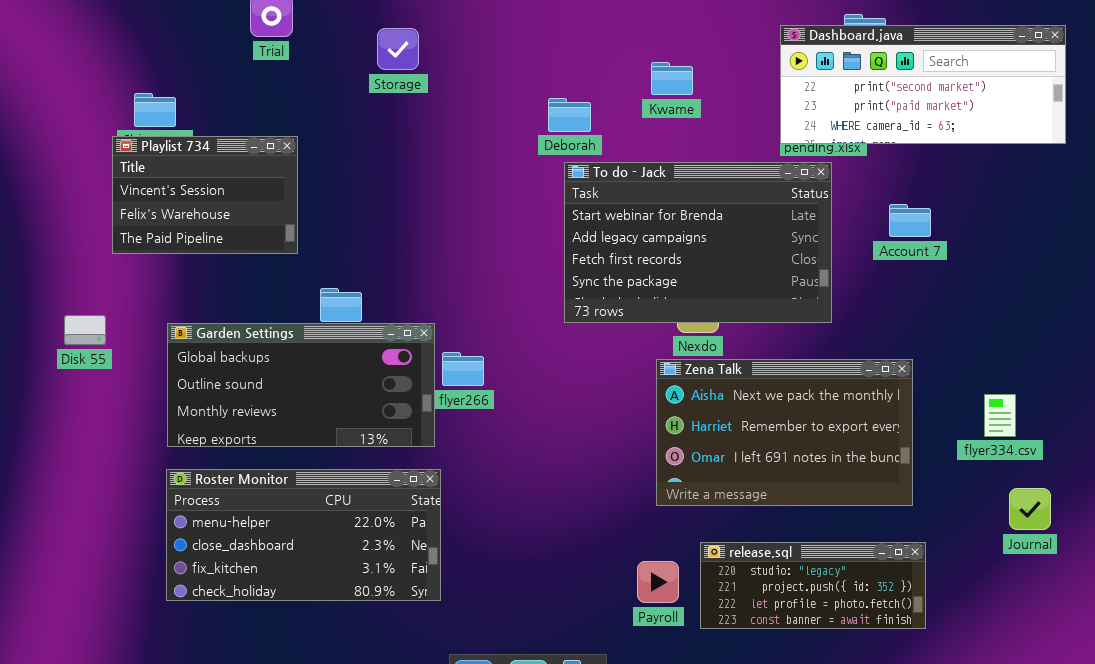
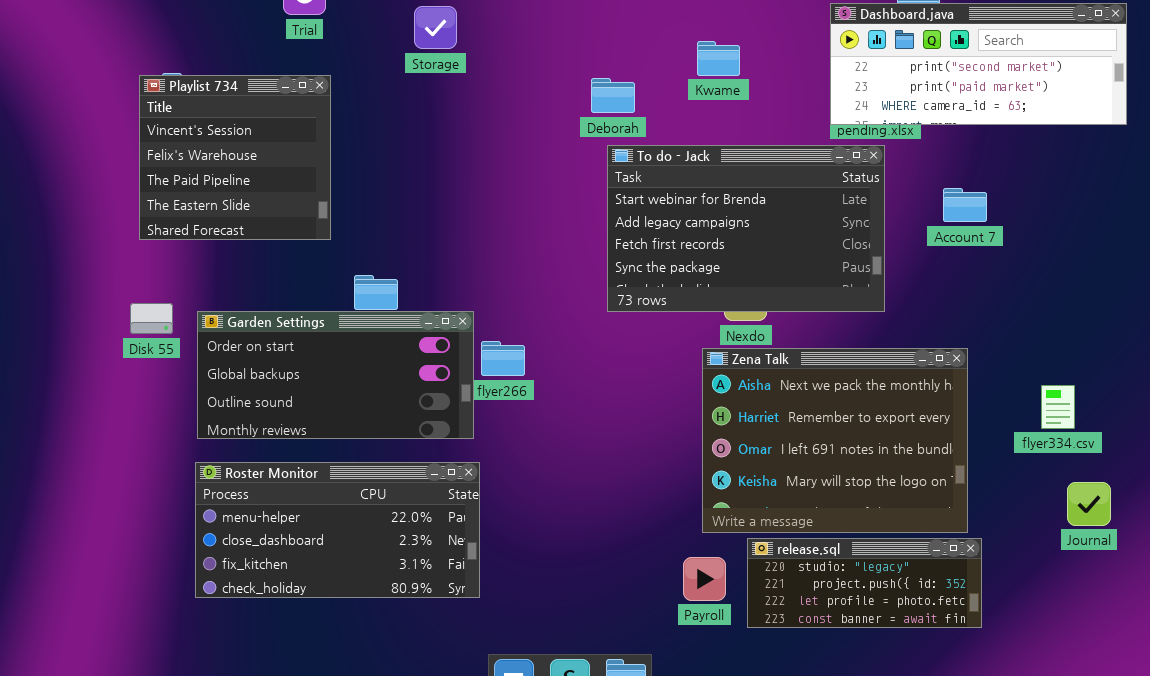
Playlist 734: [112,136,298,254] -> [139,75,331,240], resized
Disk 55: [64,315,106,345] -> [130,303,173,334], moved
Garden Settings: [167,323,435,447] -> [197,311,474,439], scrolled up 1 row
Zena Talk: [656,359,913,506] -> [702,348,968,533], resized

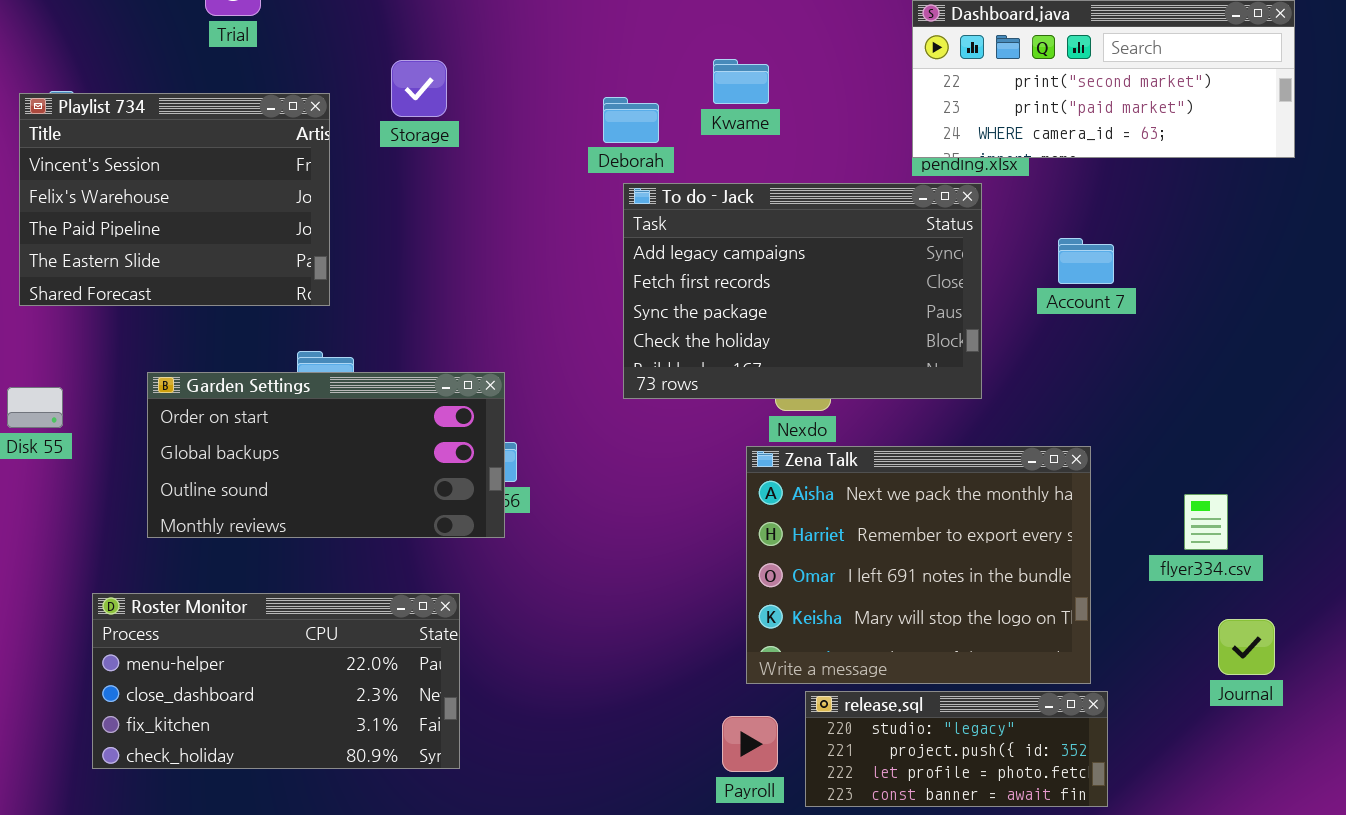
Storage: [414,6,457,49] -> [391,60,447,117], moved
Kwame: [697,41,740,76] -> [713,59,769,104], moved
Playlist 734: [139,75,331,240] -> [19,93,330,306], resized
To do - Jack: [607,145,885,312] -> [623,183,982,399], scrolled down 1 row
Garden Settings: [197,311,474,439] -> [147,372,505,538], moved

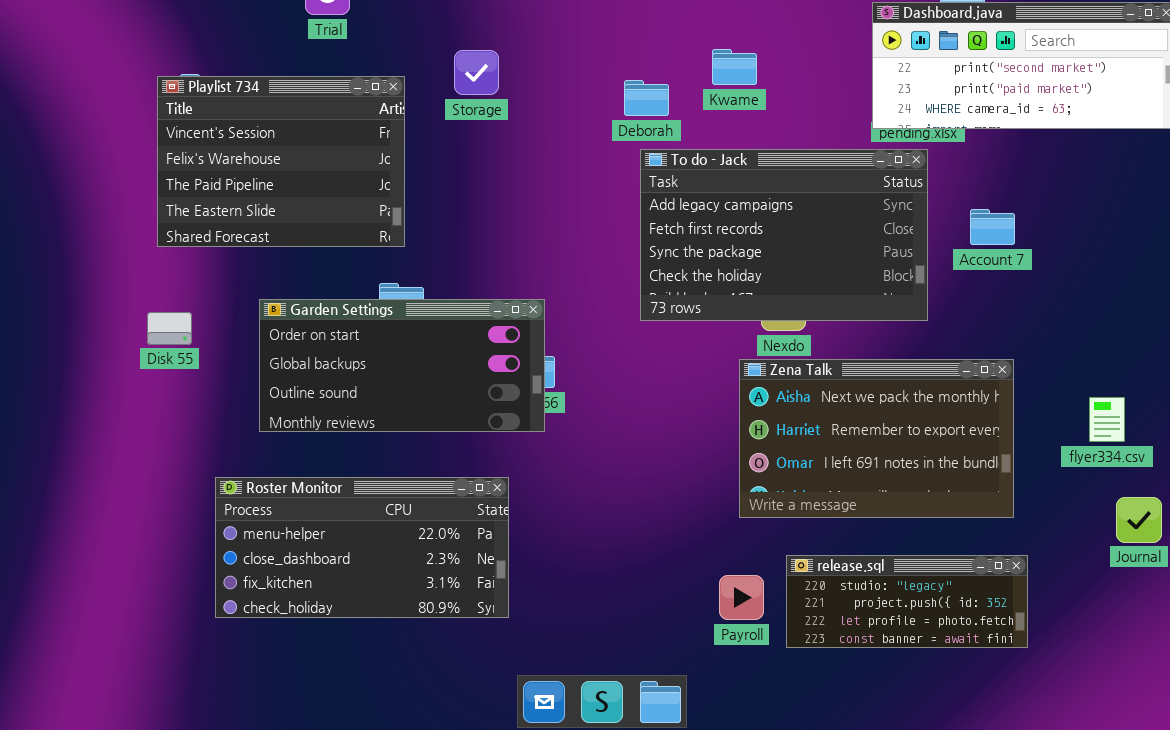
Account 7: [1058,238,1114,284] -> [970,209,1015,245], moved
Zena Talk: [746,446,1091,684] -> [739,359,1014,518], resized

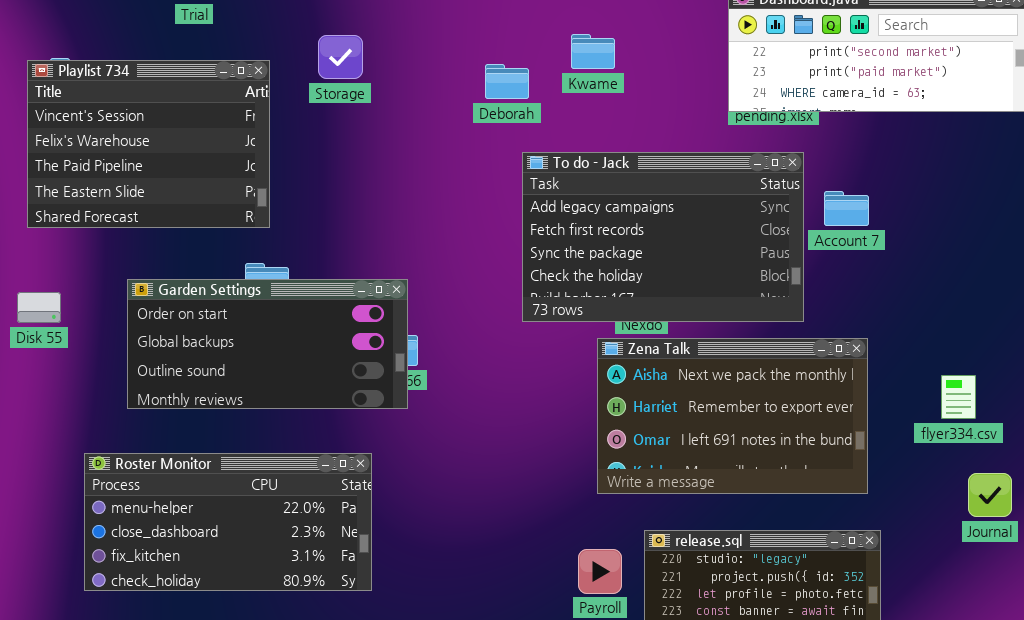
To do - Jack: [640,149,928,321] -> [522,152,804,322], moved

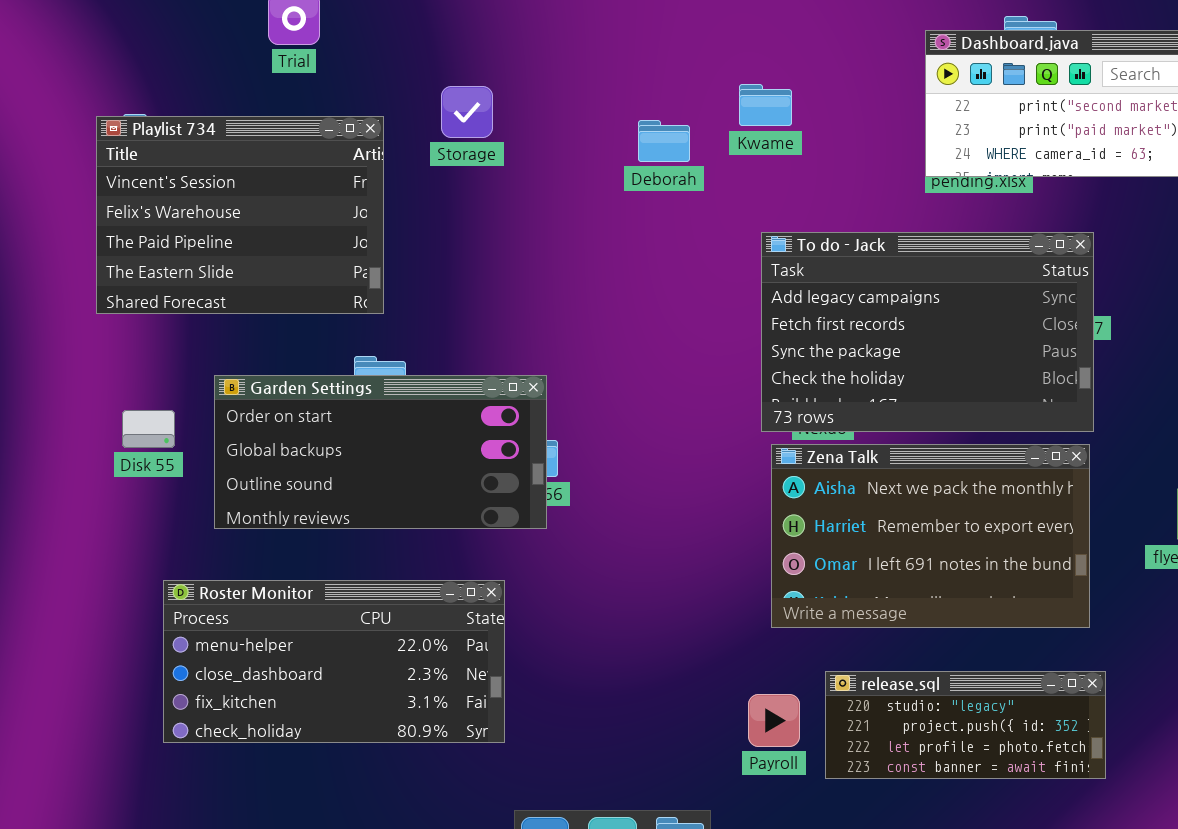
To do - Jack: [522,152,804,322] -> [761,232,1094,432], moved
Disk 55: [17,292,61,323] -> [122,410,175,448], moved

